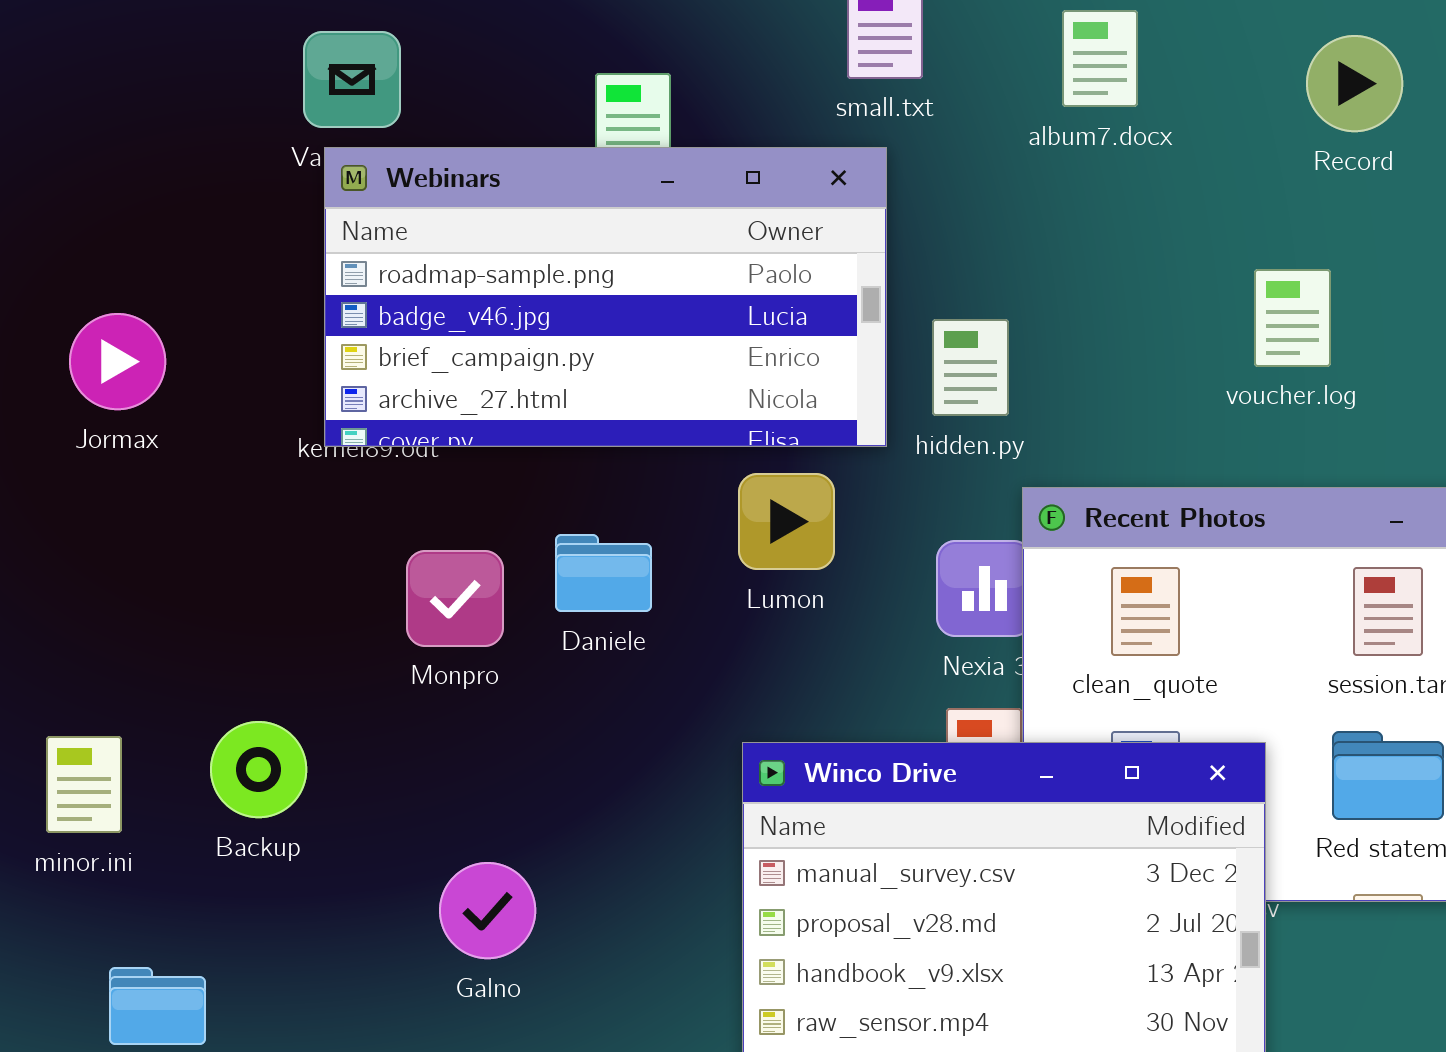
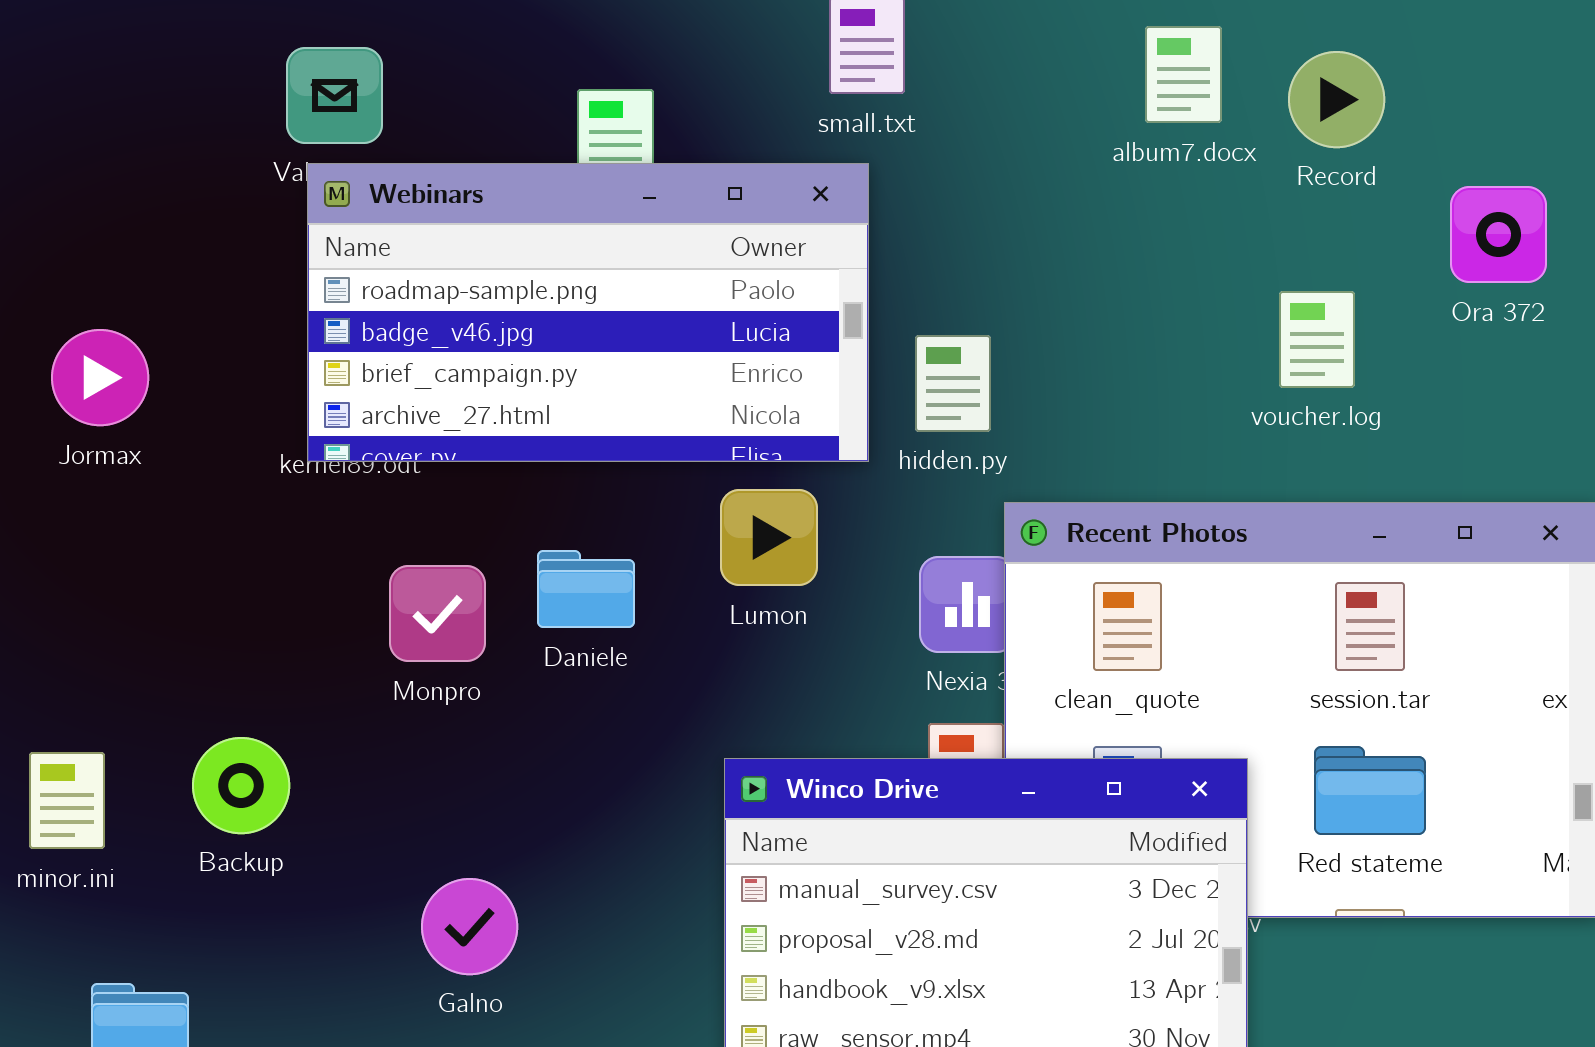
album7.docx: [1062,10,1138,107] -> [1145,26,1222,123], moved
voucher.log: [1254,269,1331,367] -> [1279,291,1355,388], moved

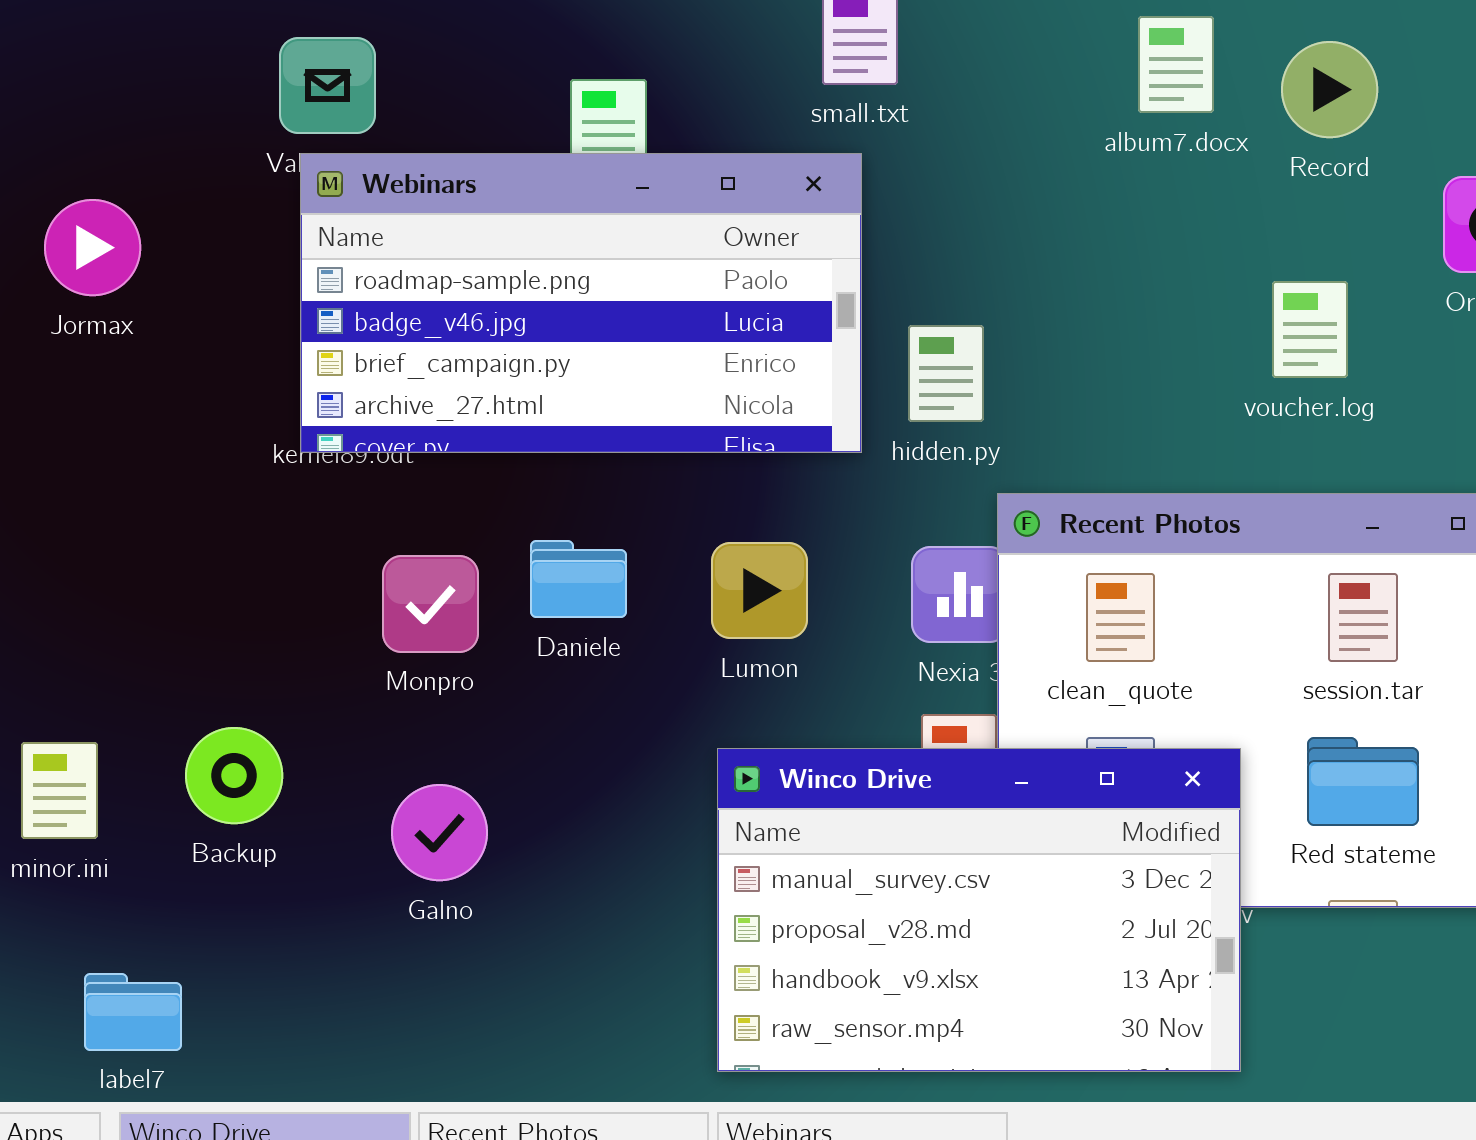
Jormax: [51,329,149,426] -> [44,199,141,296], moved
Lumon: [720,489,818,586] -> [711,542,808,639], moved
Galno: [421,878,518,975] -> [391,784,488,881], moved

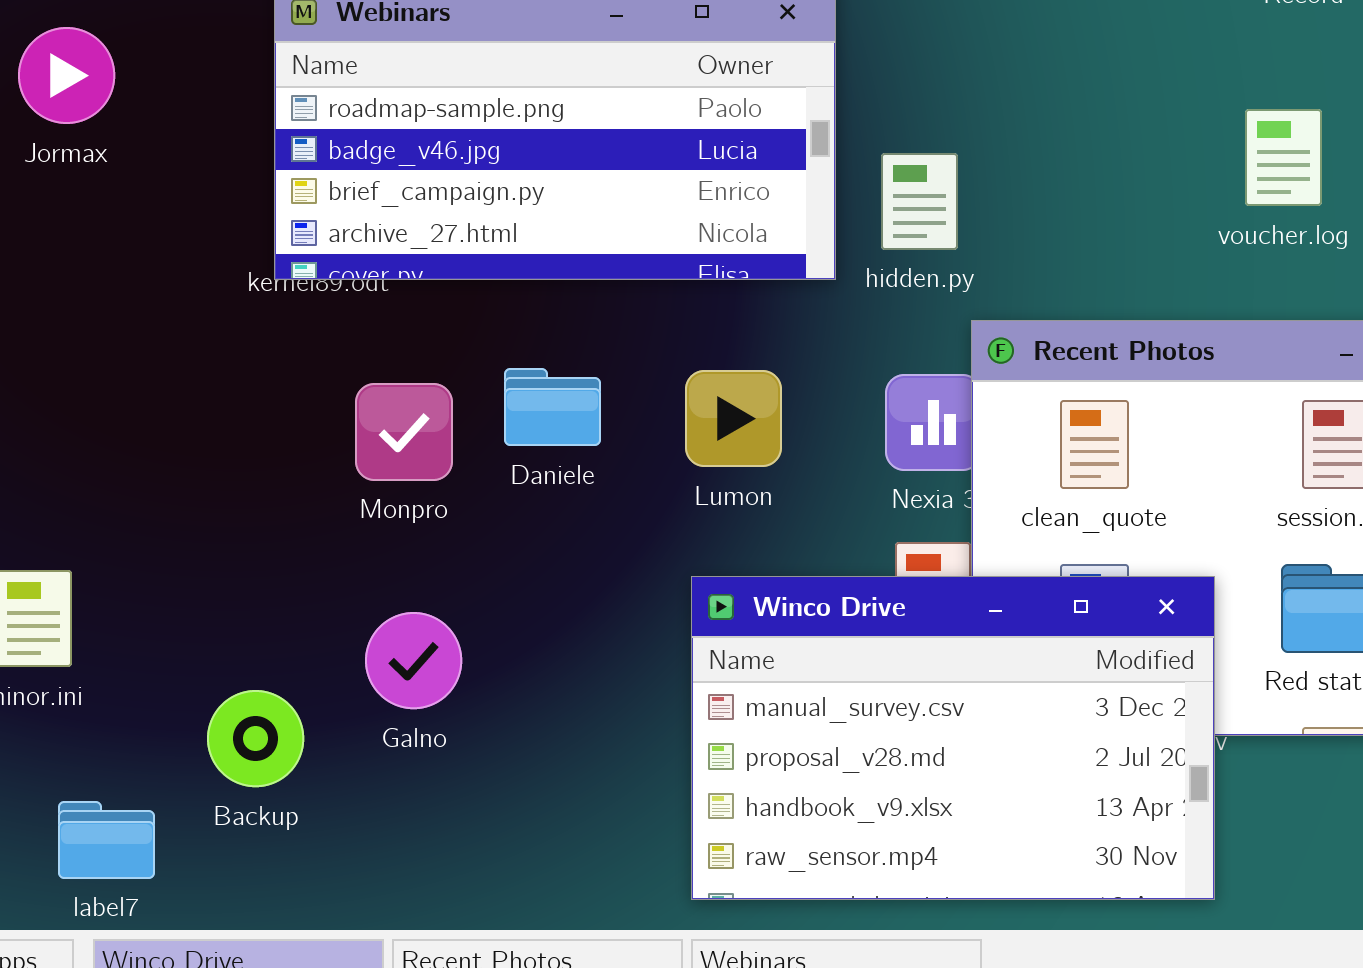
Backup: [185,727,283,824] -> [207,690,304,787], moved

